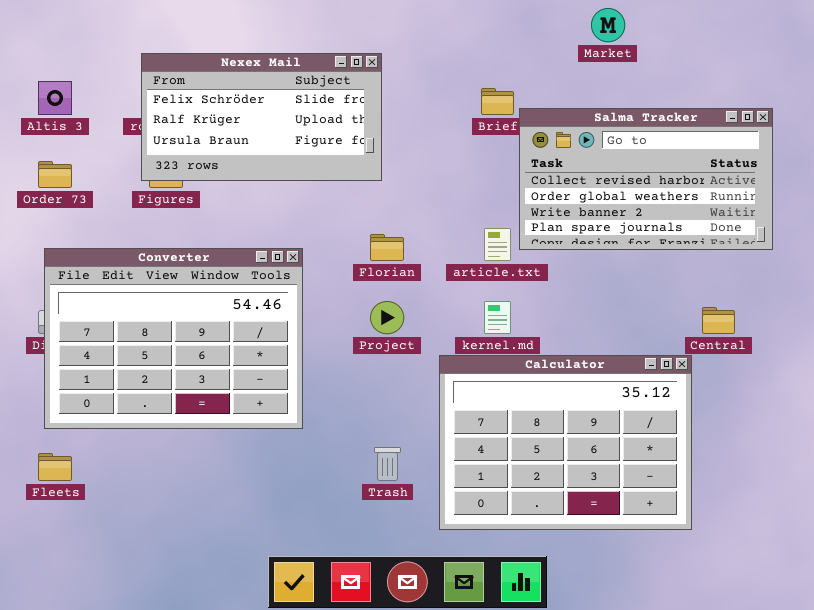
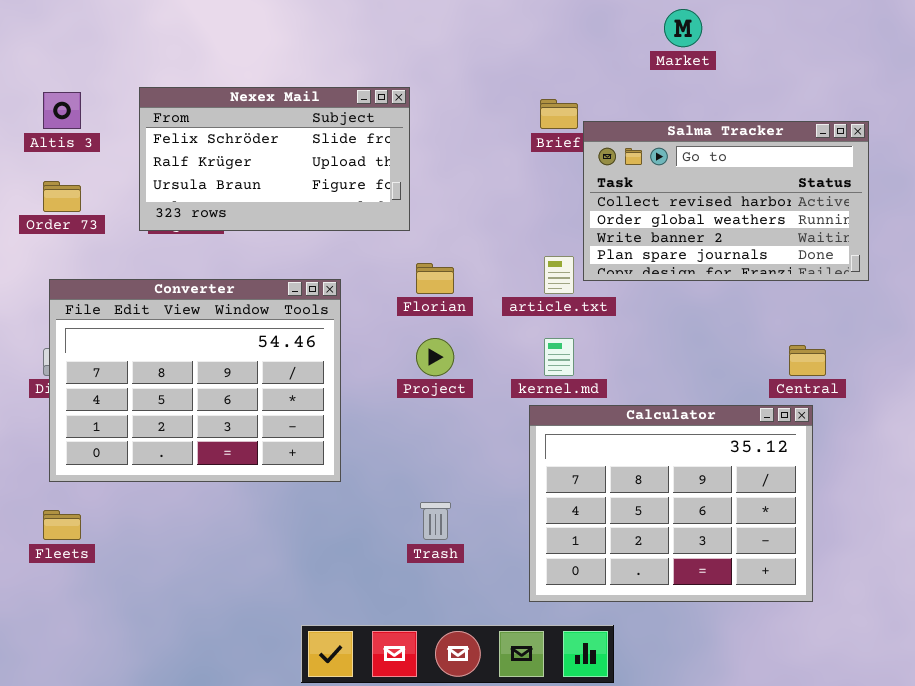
Nexex Mail: [141,53,382,181] -> [139,87,410,231], moved
Calculator: [439,355,692,530] -> [529,405,813,602], moved

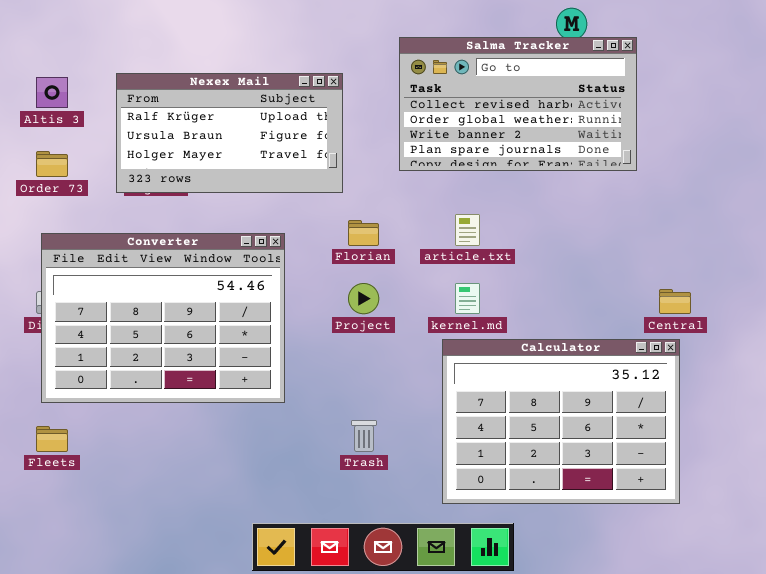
Nexex Mail: [139,87,410,231] -> [116,73,343,193], scrolled down 1 row
Salma Tracker: [583,121,869,281] -> [399,37,637,171], moved

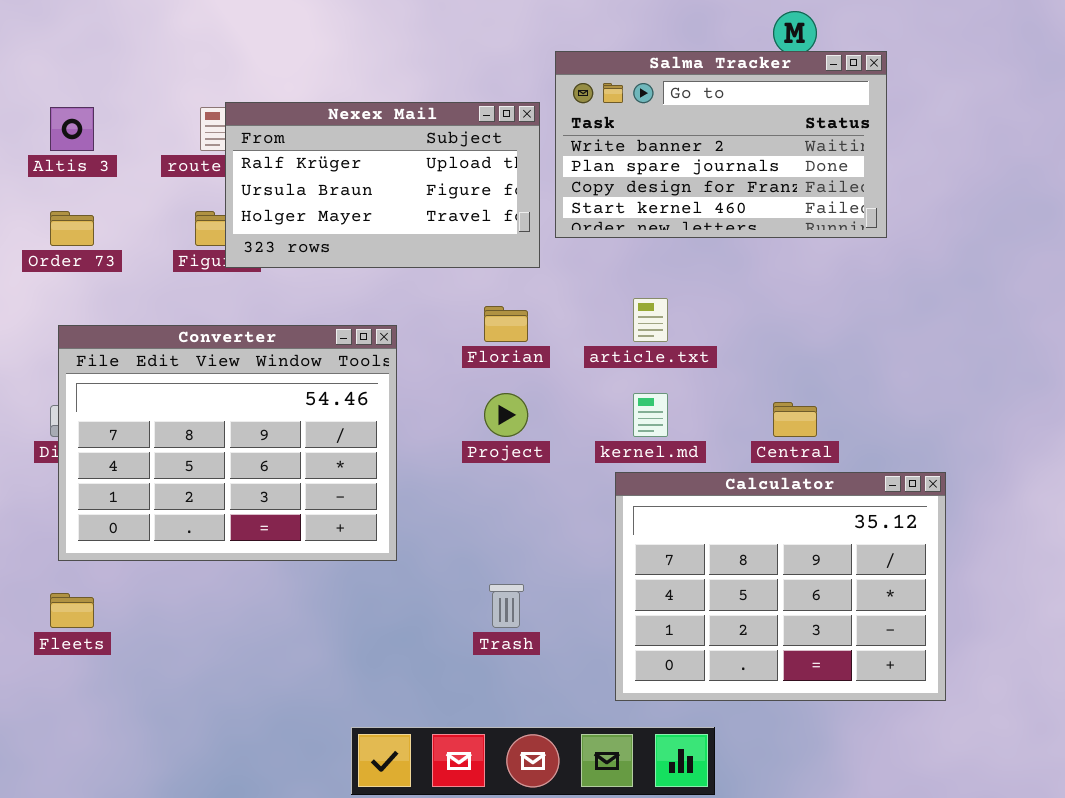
Salma Tracker: [399,37,637,171] -> [555,51,887,238], scrolled down 2 rows
Nexex Mail: [116,73,343,193] -> [225,102,540,268], moved
Central: [659,289,691,314] -> [773,402,817,437], moved

